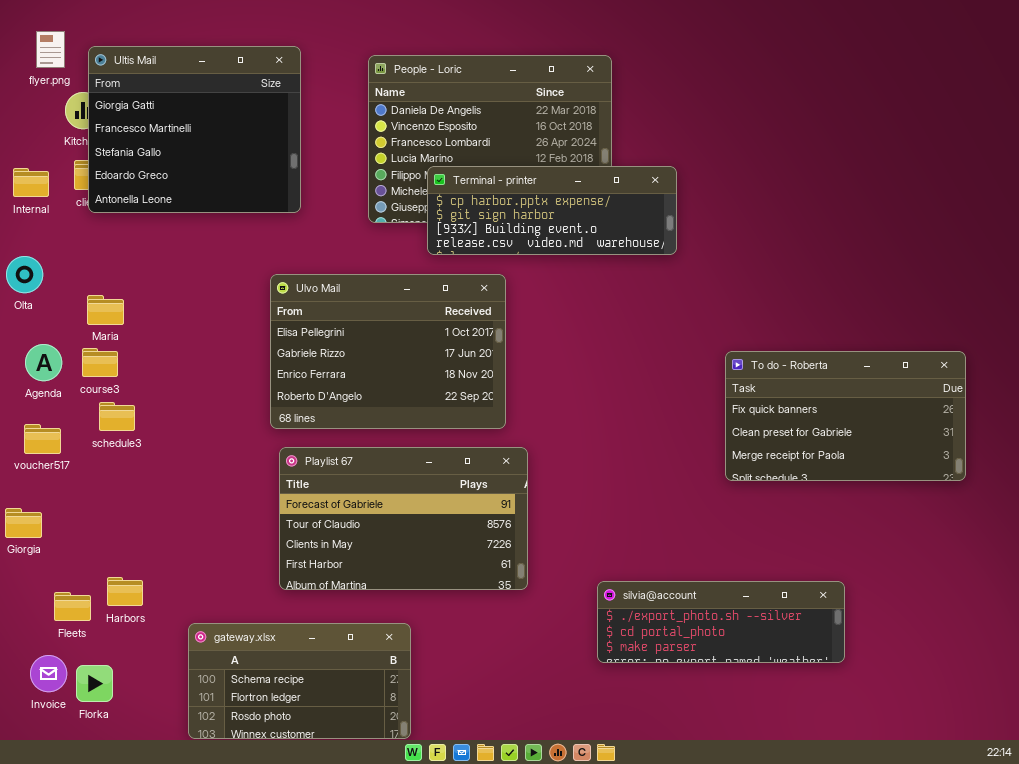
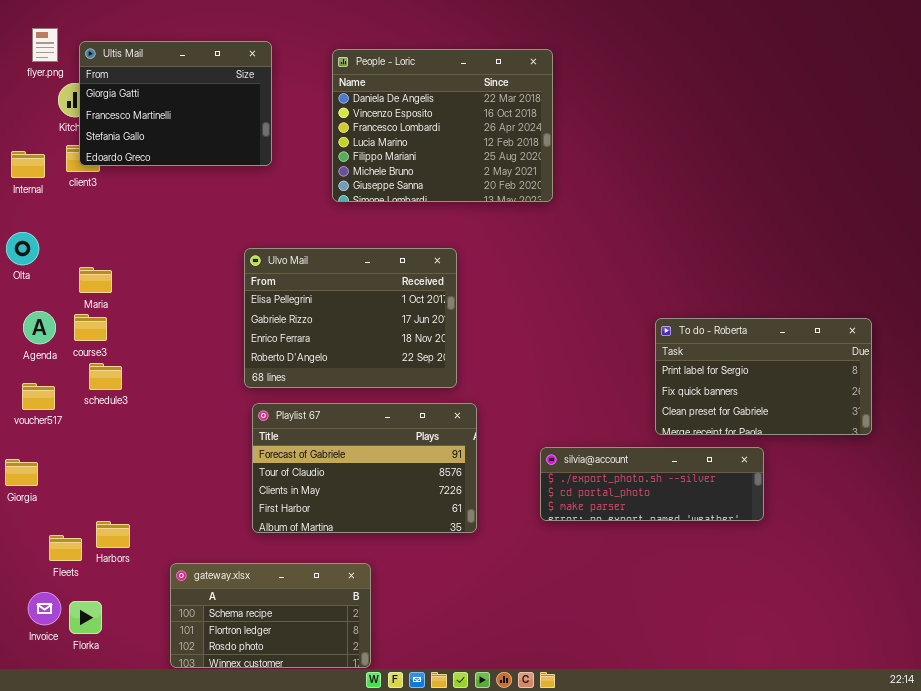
Ultis Mail: [88,46,301,213] -> [79,41,272,166], resized
Terminal - printer: [427,166,677,255] -> none, closed
To do - Roberta: [725,351,966,481] -> [655,318,872,435], scrolled up 1 row
silvia@account: [597,581,845,663] -> [540,447,764,521], moved

